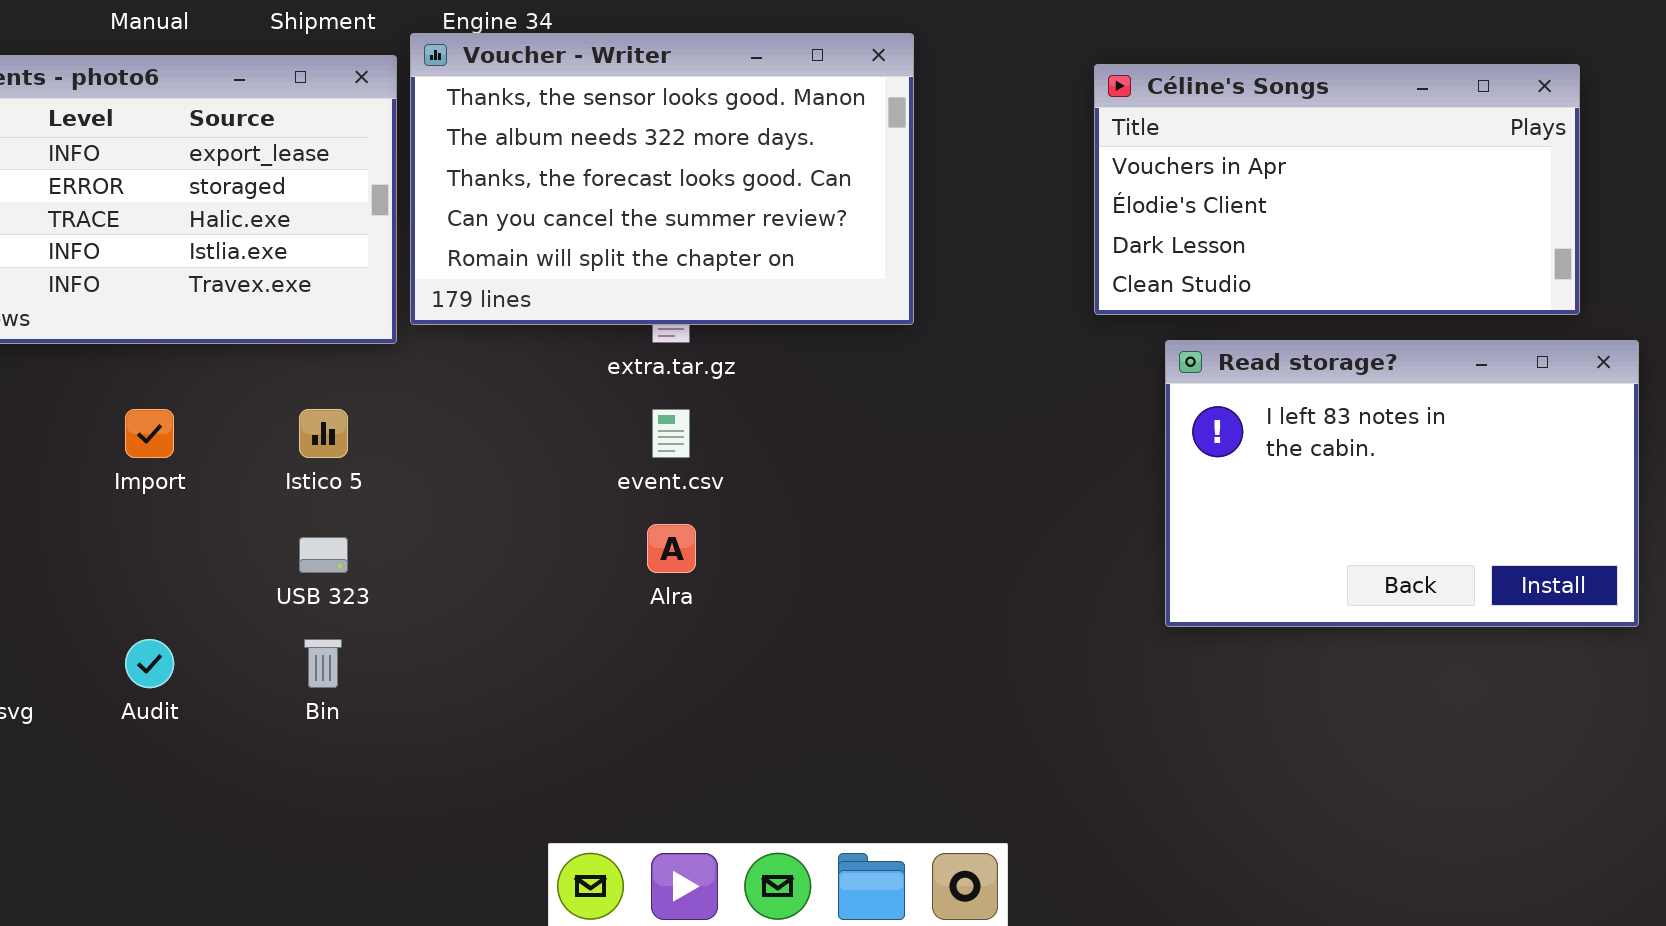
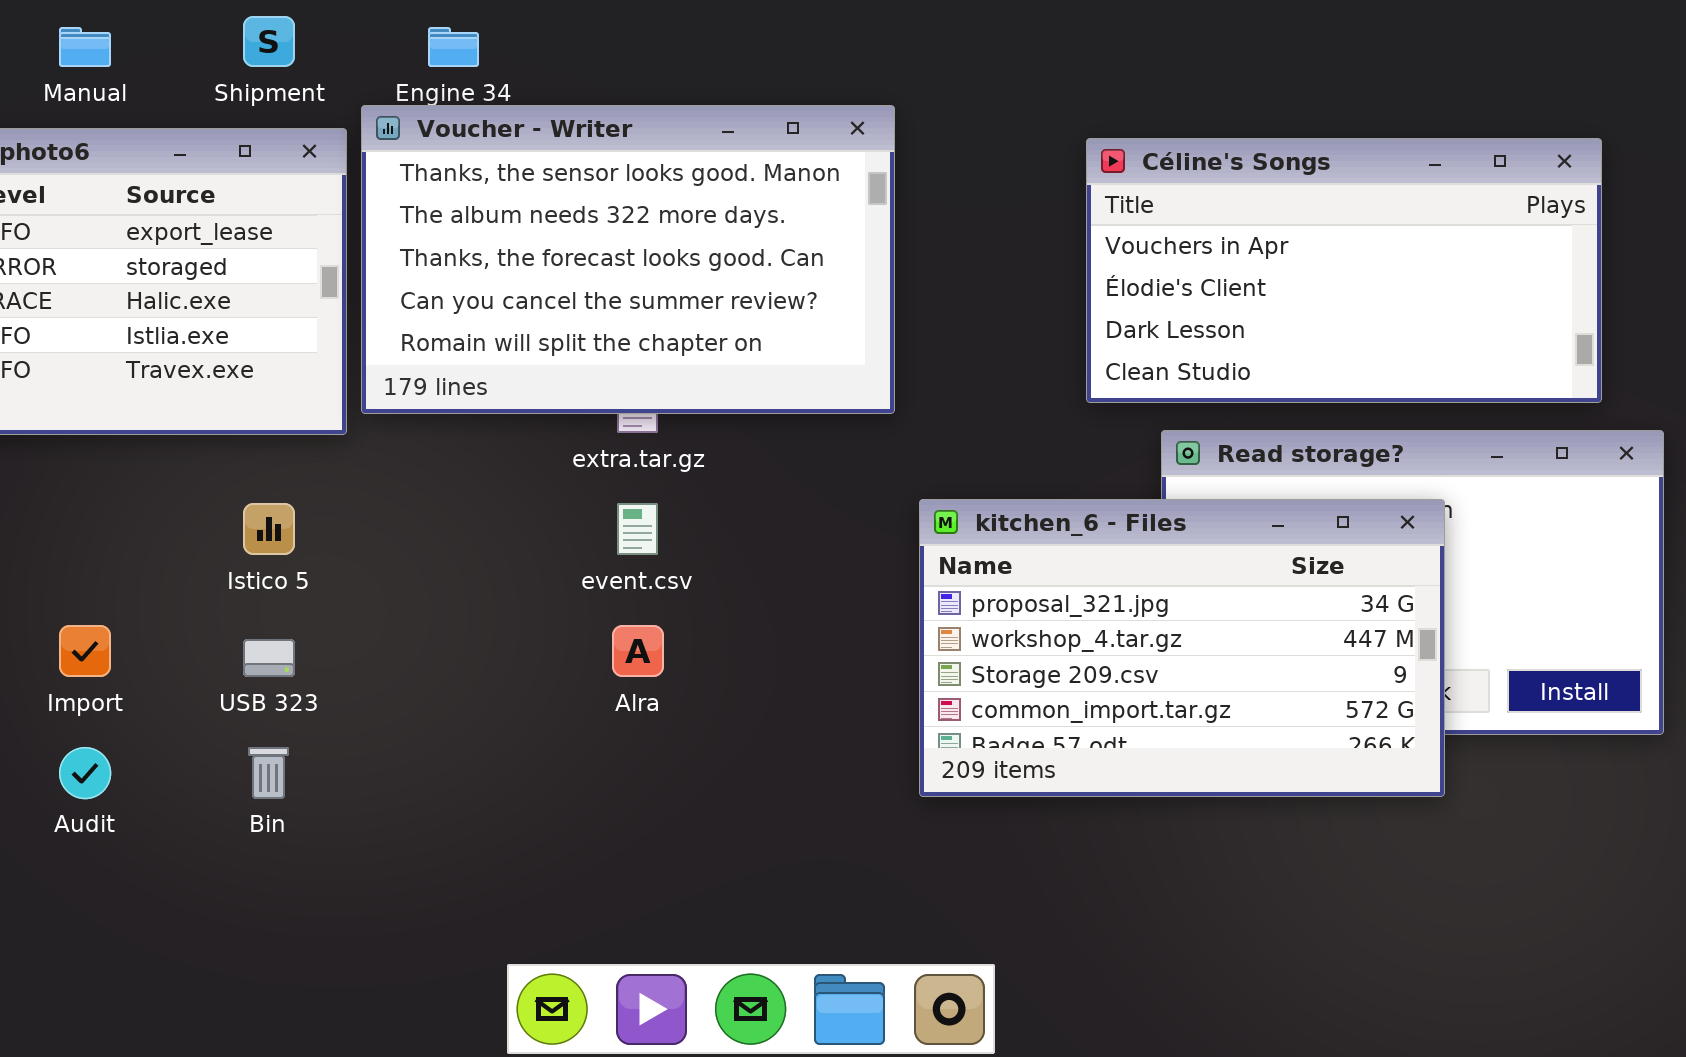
kitchen_6 - Files: none -> [919,499,1445,797], opened
Import: [125,409,174,458] -> [59,625,111,677], moved

